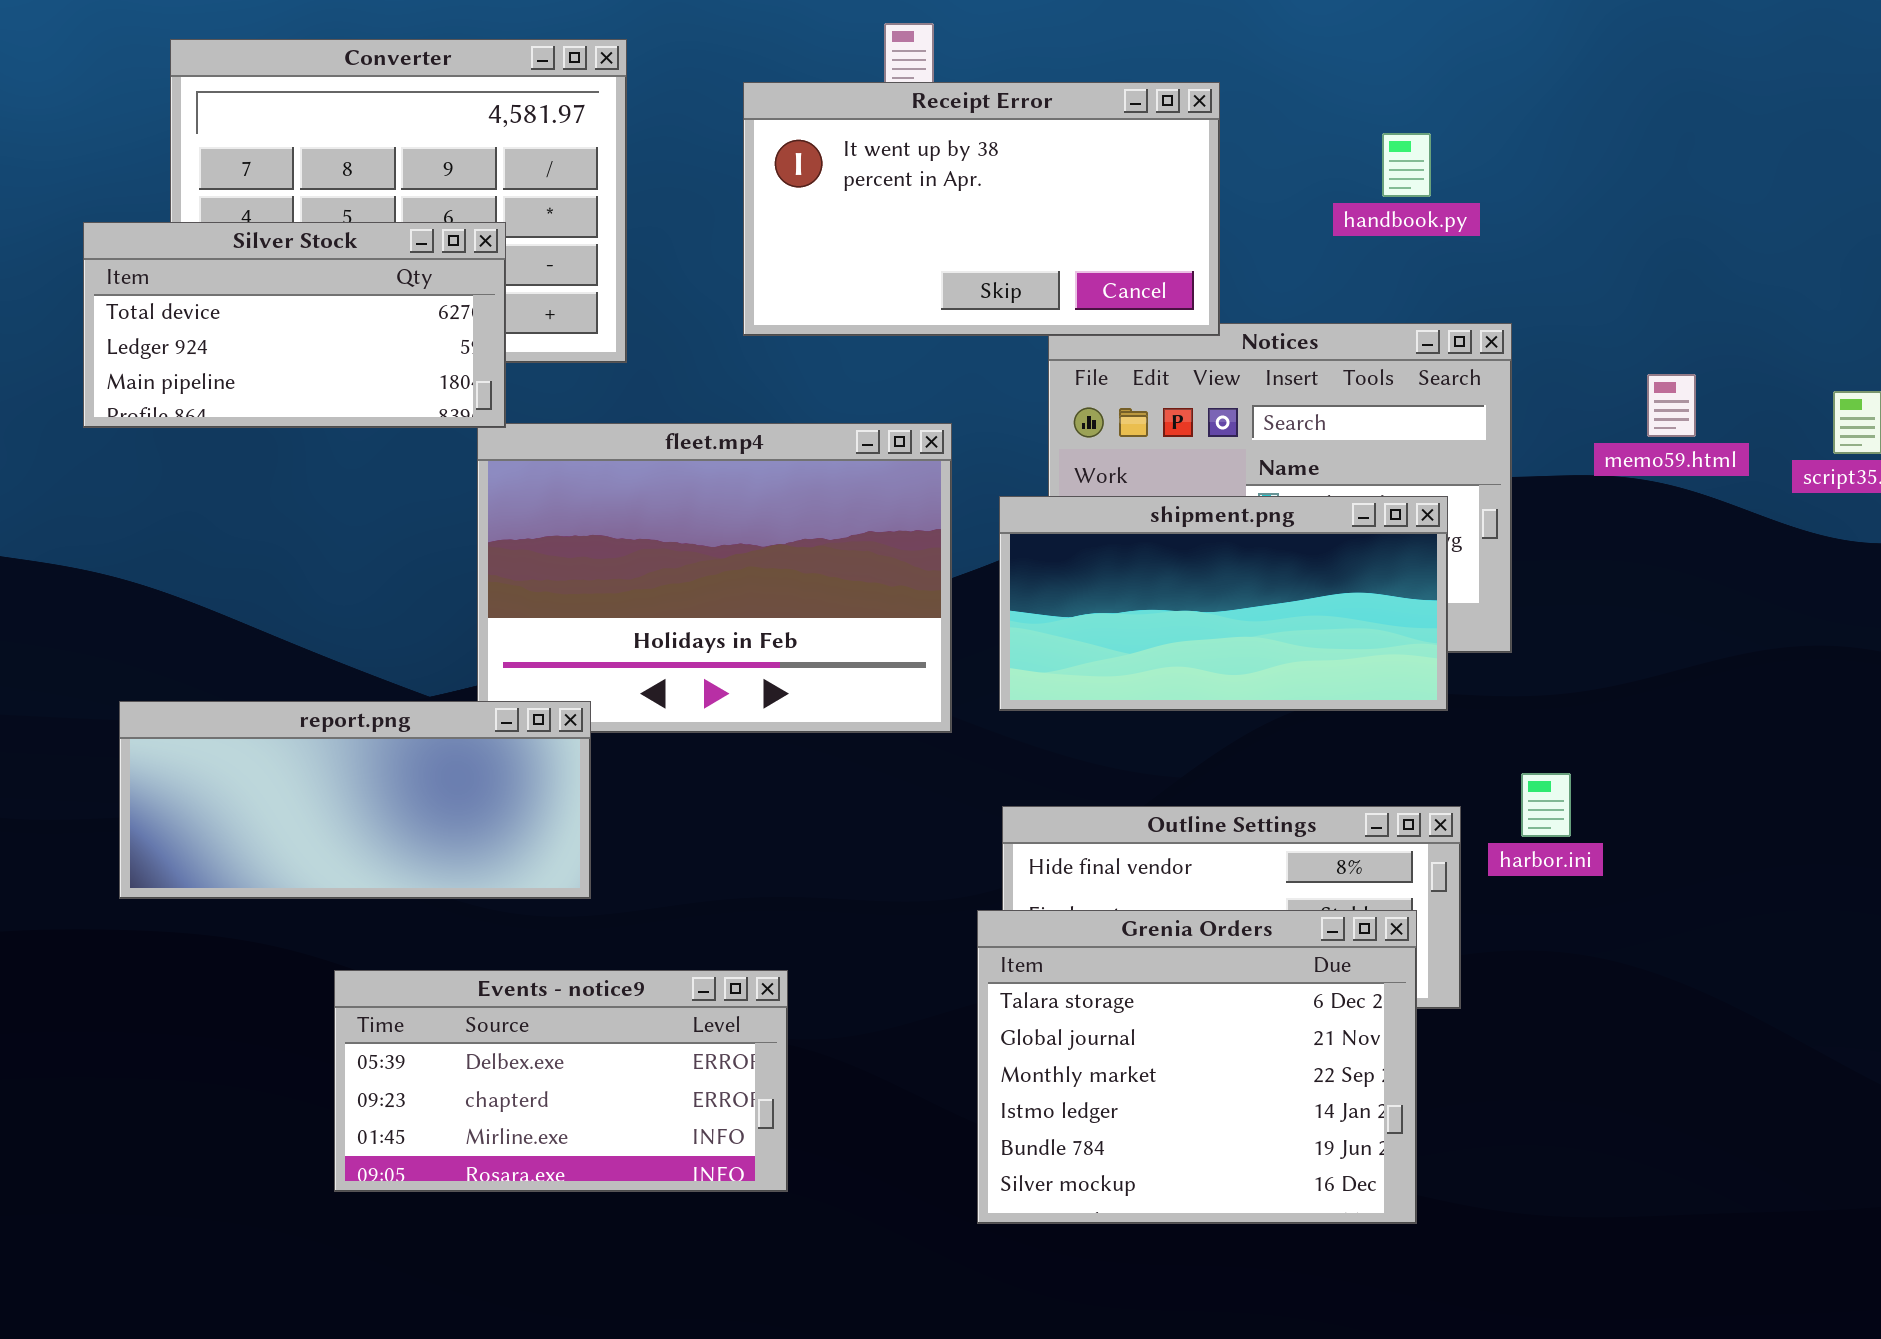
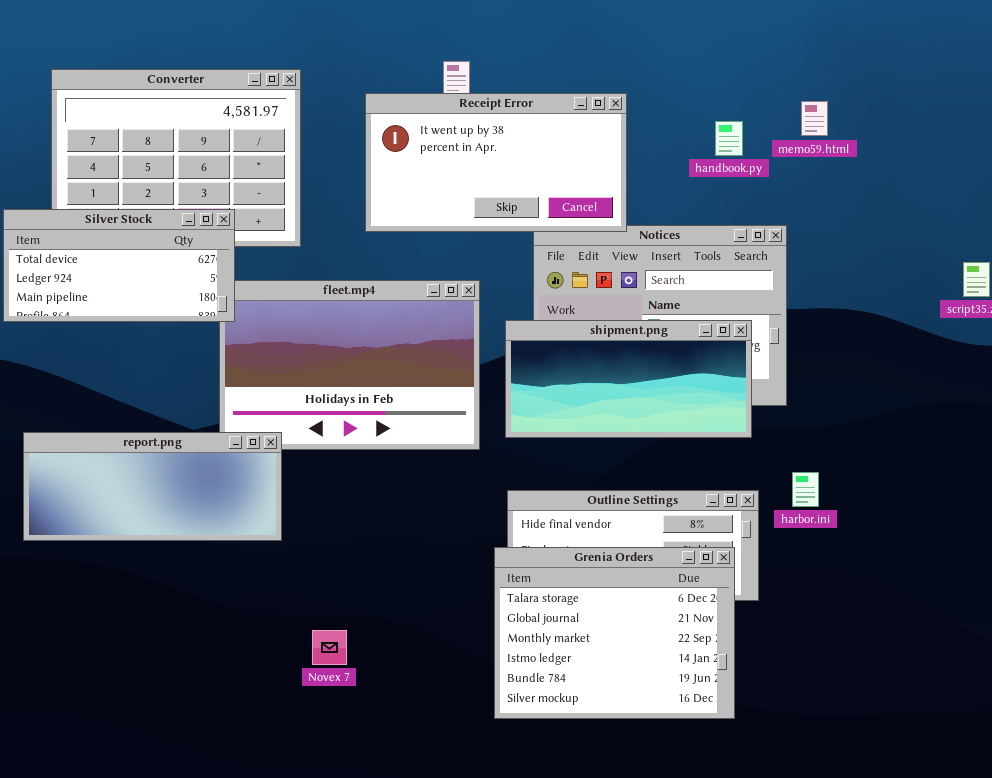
Silver Stock: [83,222,506,428] -> [3,209,235,322], moved
memo59.html: [1647,374,1696,437] -> [801,101,828,136], moved
Events - notice9: [334,970,788,1192] -> none, closed

